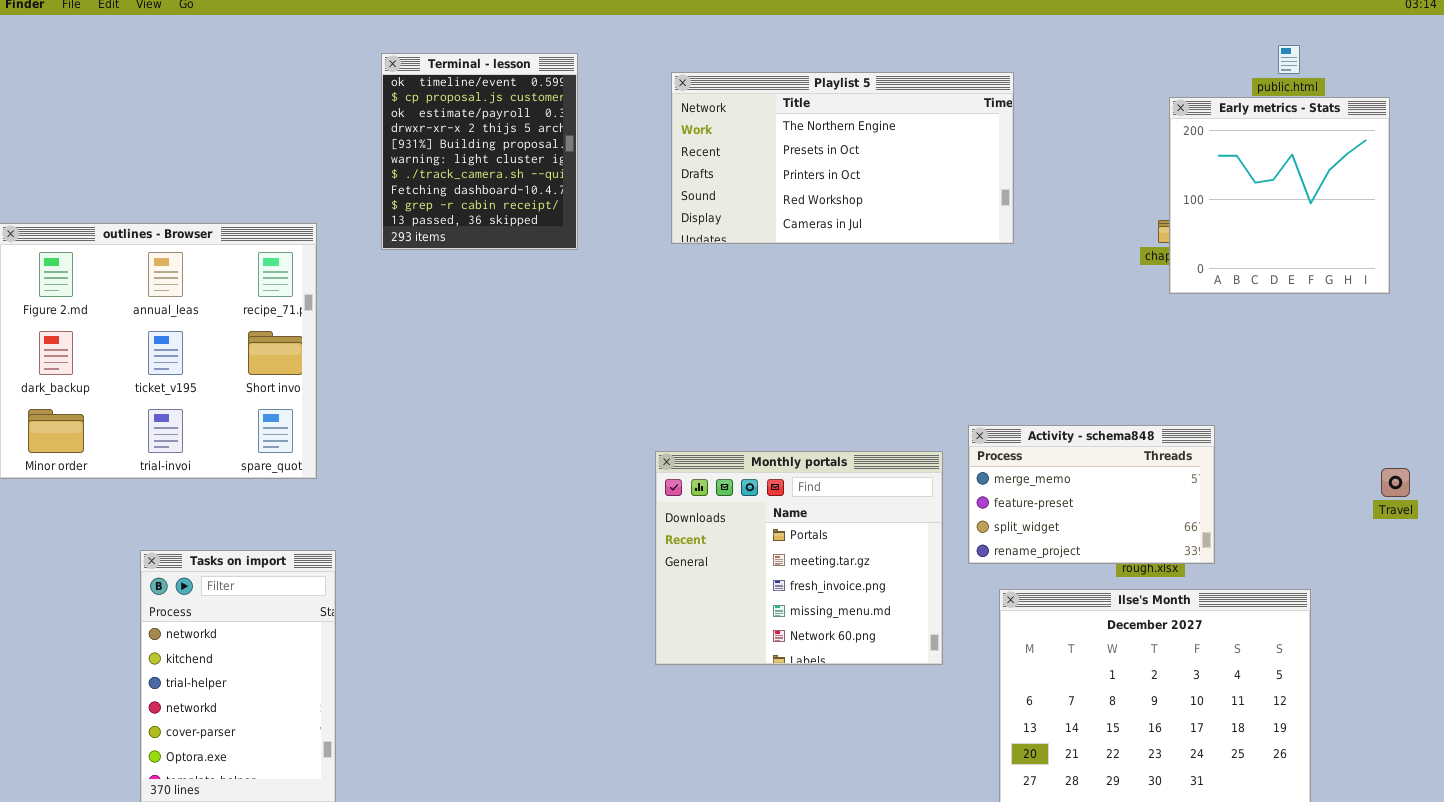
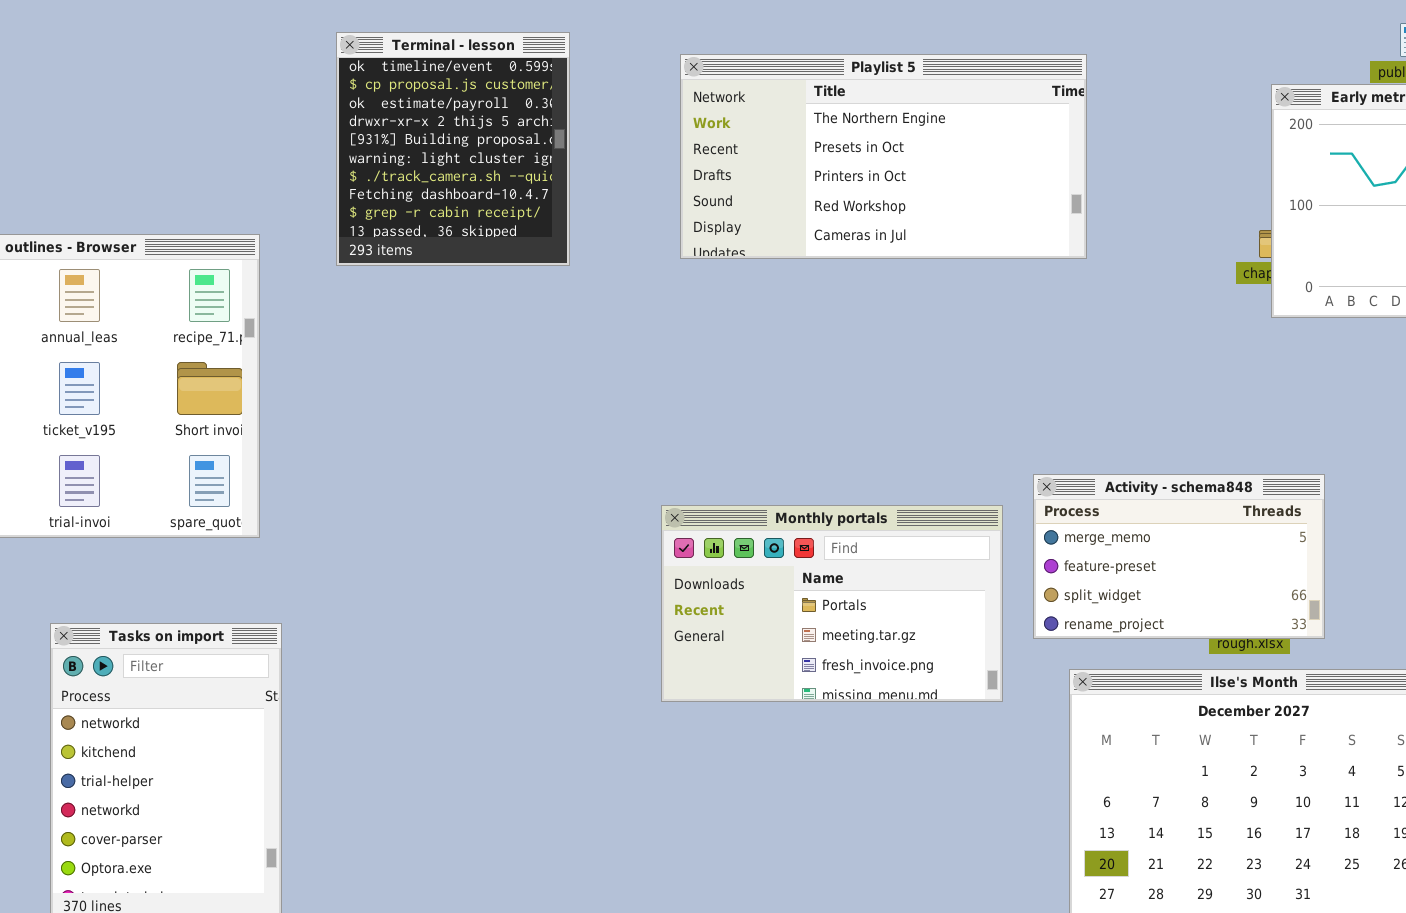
Monthly portals: [655,451,943,665] -> [661,505,1003,702], resized

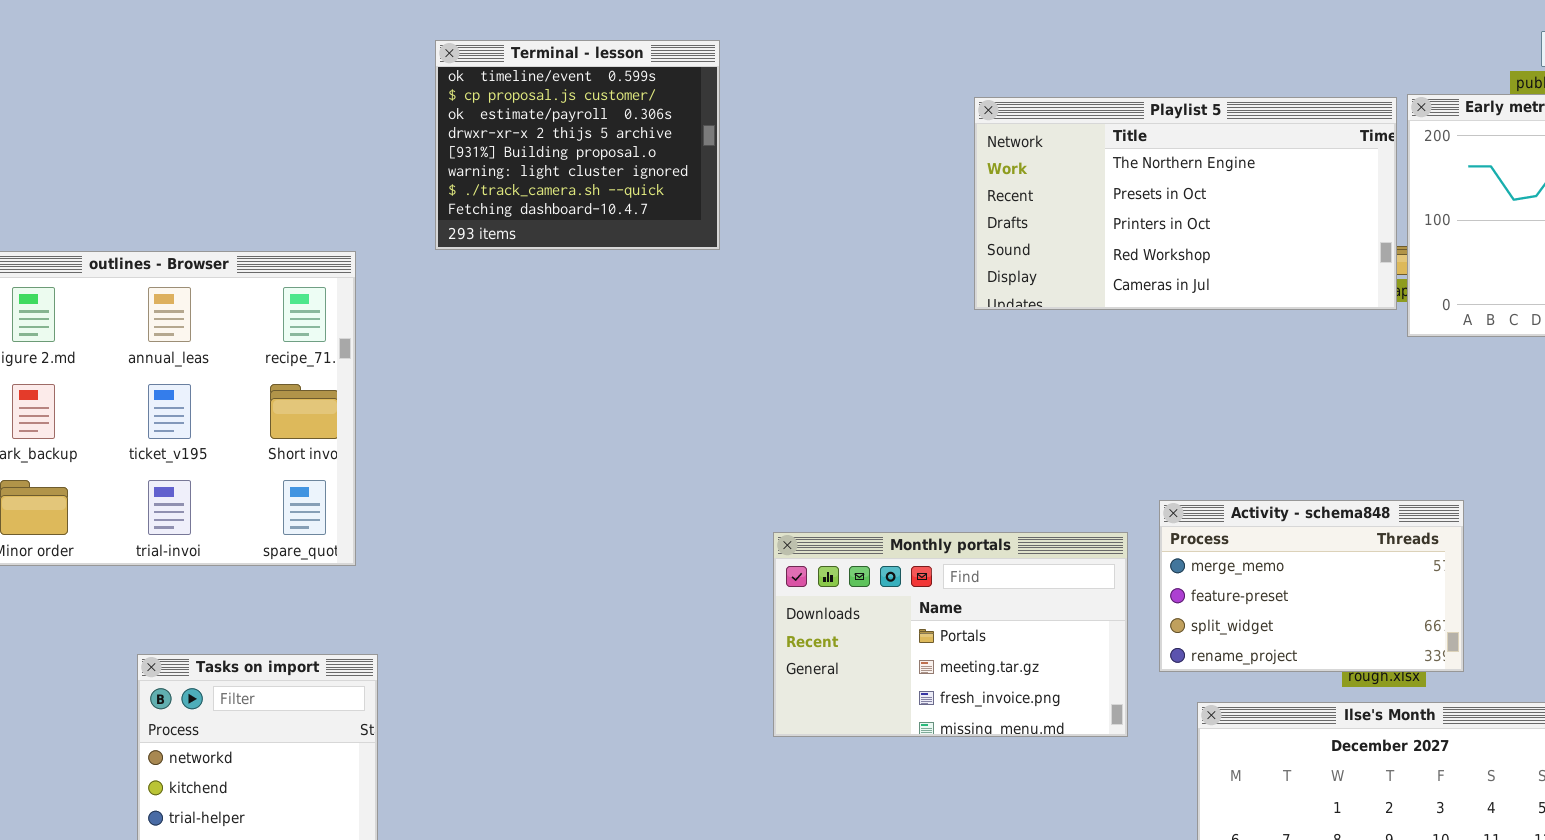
Terminal - lesson: [336,32,570,266] -> [435,40,720,250], resized
Playlist 5: [680,54,1087,259] -> [974,97,1397,310], moved

